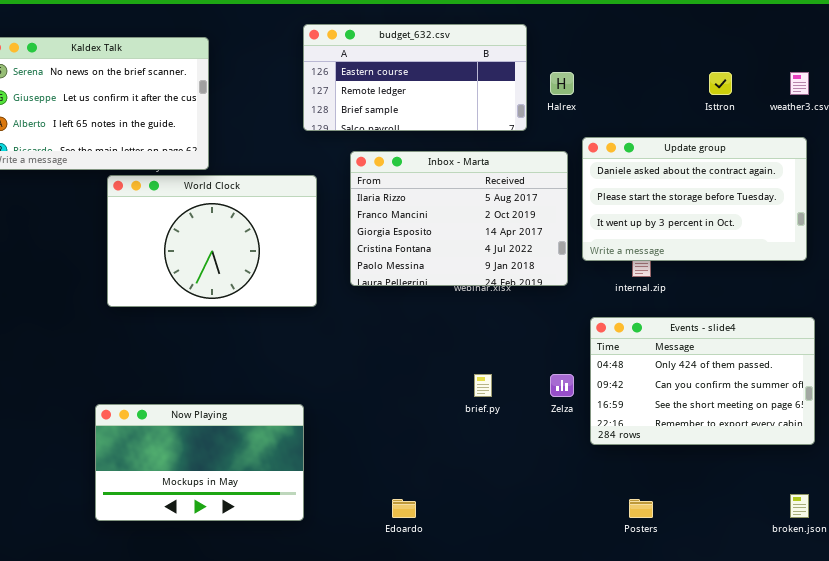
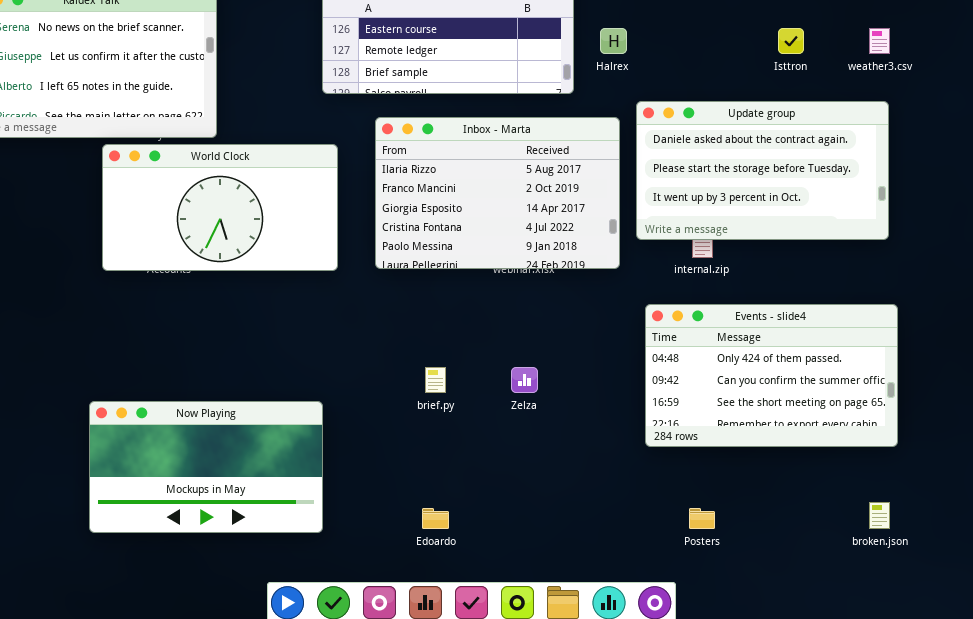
World Clock: [107,175,317,307] -> [102,144,338,271], resized
brief.py: [474,374,492,397] -> [425,367,446,393], moved
Zelza: [550,374,574,397] -> [511,367,538,393], moved

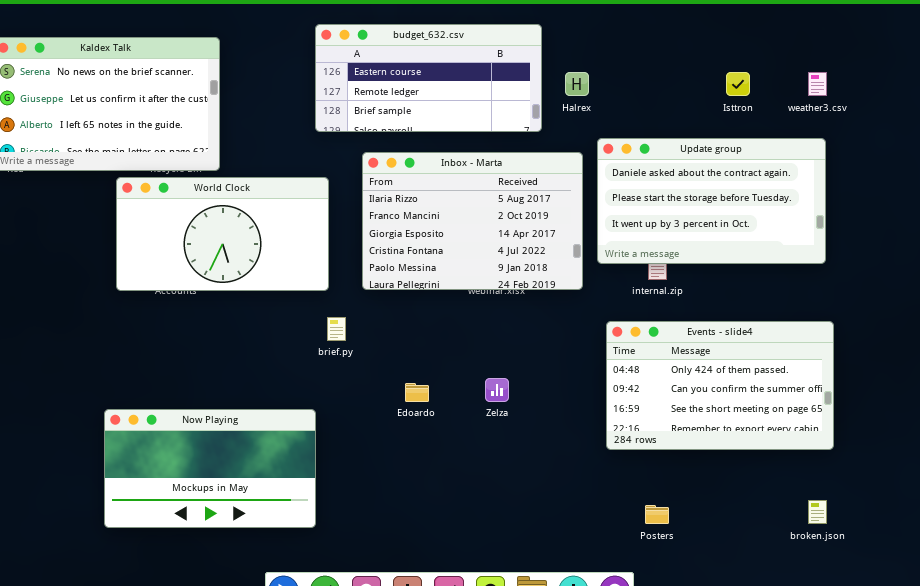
brief.py: [425,367,446,393] -> [327,317,346,341], moved
Edoardo: [422,508,449,529] -> [405,383,429,402], moved

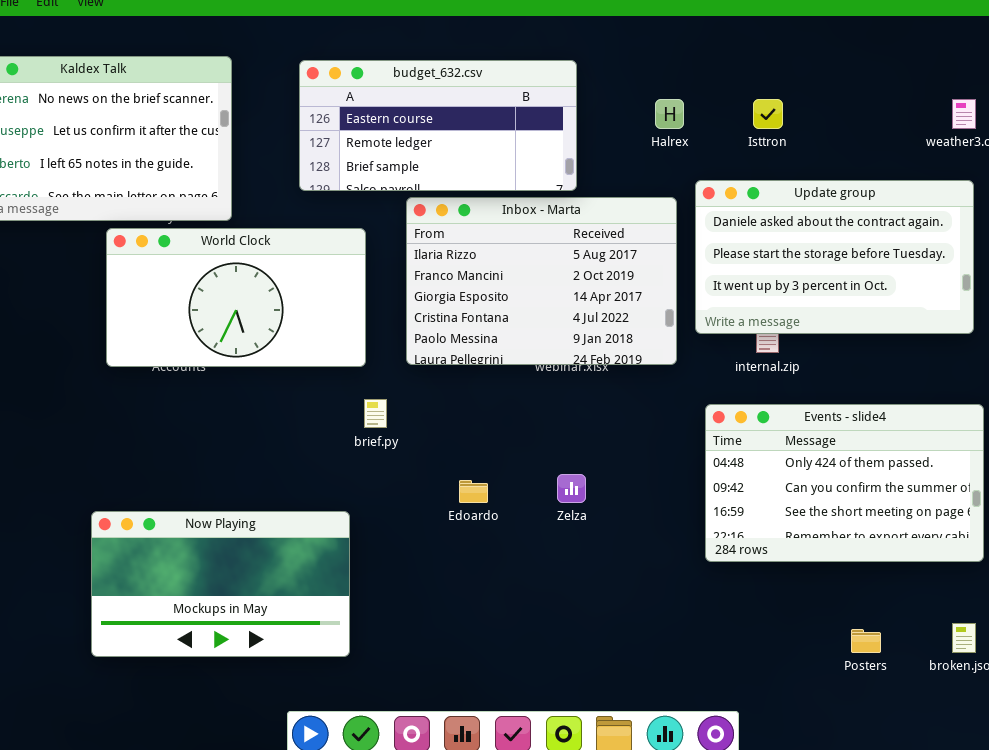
budget_632.csv: [315,24,542,132] -> [299,60,577,191], moved
Isttron: [726,72,750,96] -> [753,99,783,129], moved
Posters: [645,505,669,524] -> [851,629,881,653], moved

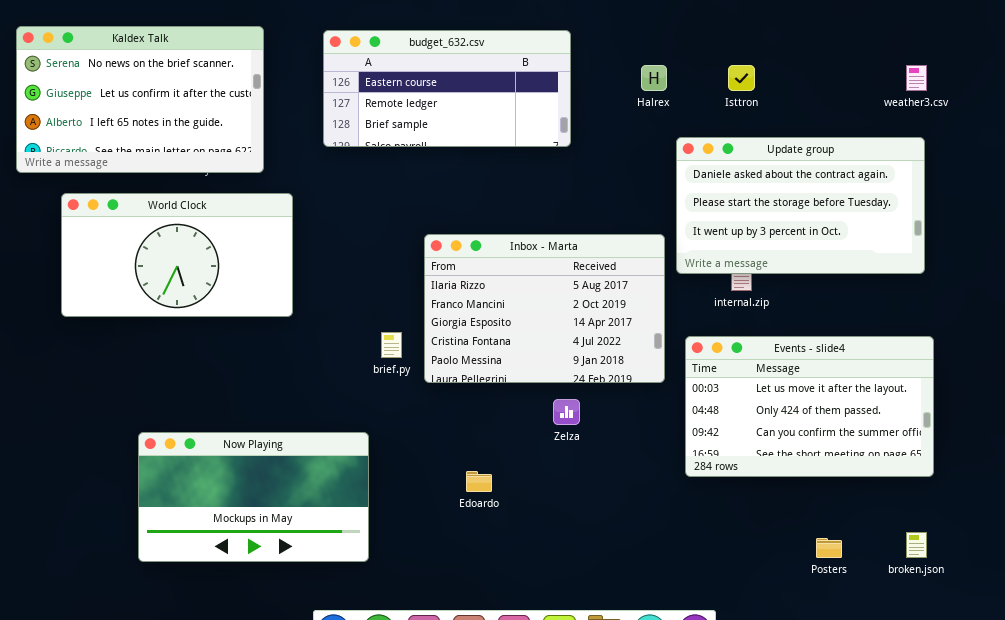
Inbox - Marta: [406,197,677,365] -> [424,234,665,383], moved
World Clock: [106,228,366,367] -> [61,193,293,317], moved
Events - slide4: [705,404,984,562] -> [685,336,934,477], scrolled up 1 row
Edoardo: [459,480,488,503] -> [466,471,492,492], moved

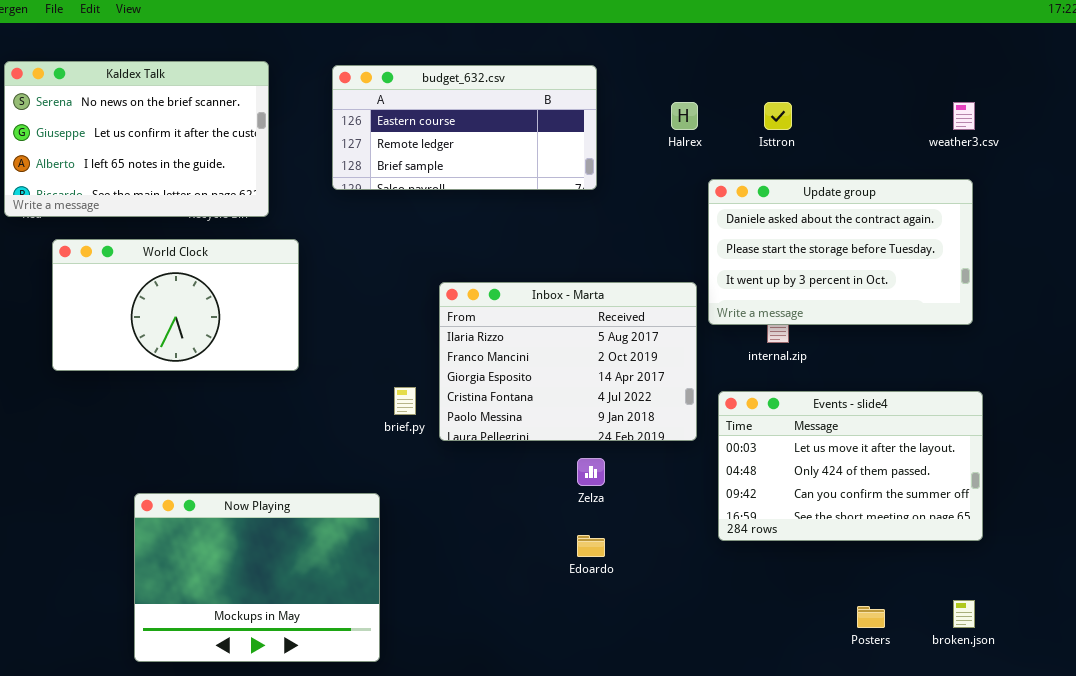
Now Playing: [138,432,369,562] -> [134,493,380,662], resized
Edoardo: [466,471,492,492] -> [577,535,605,557], moved

